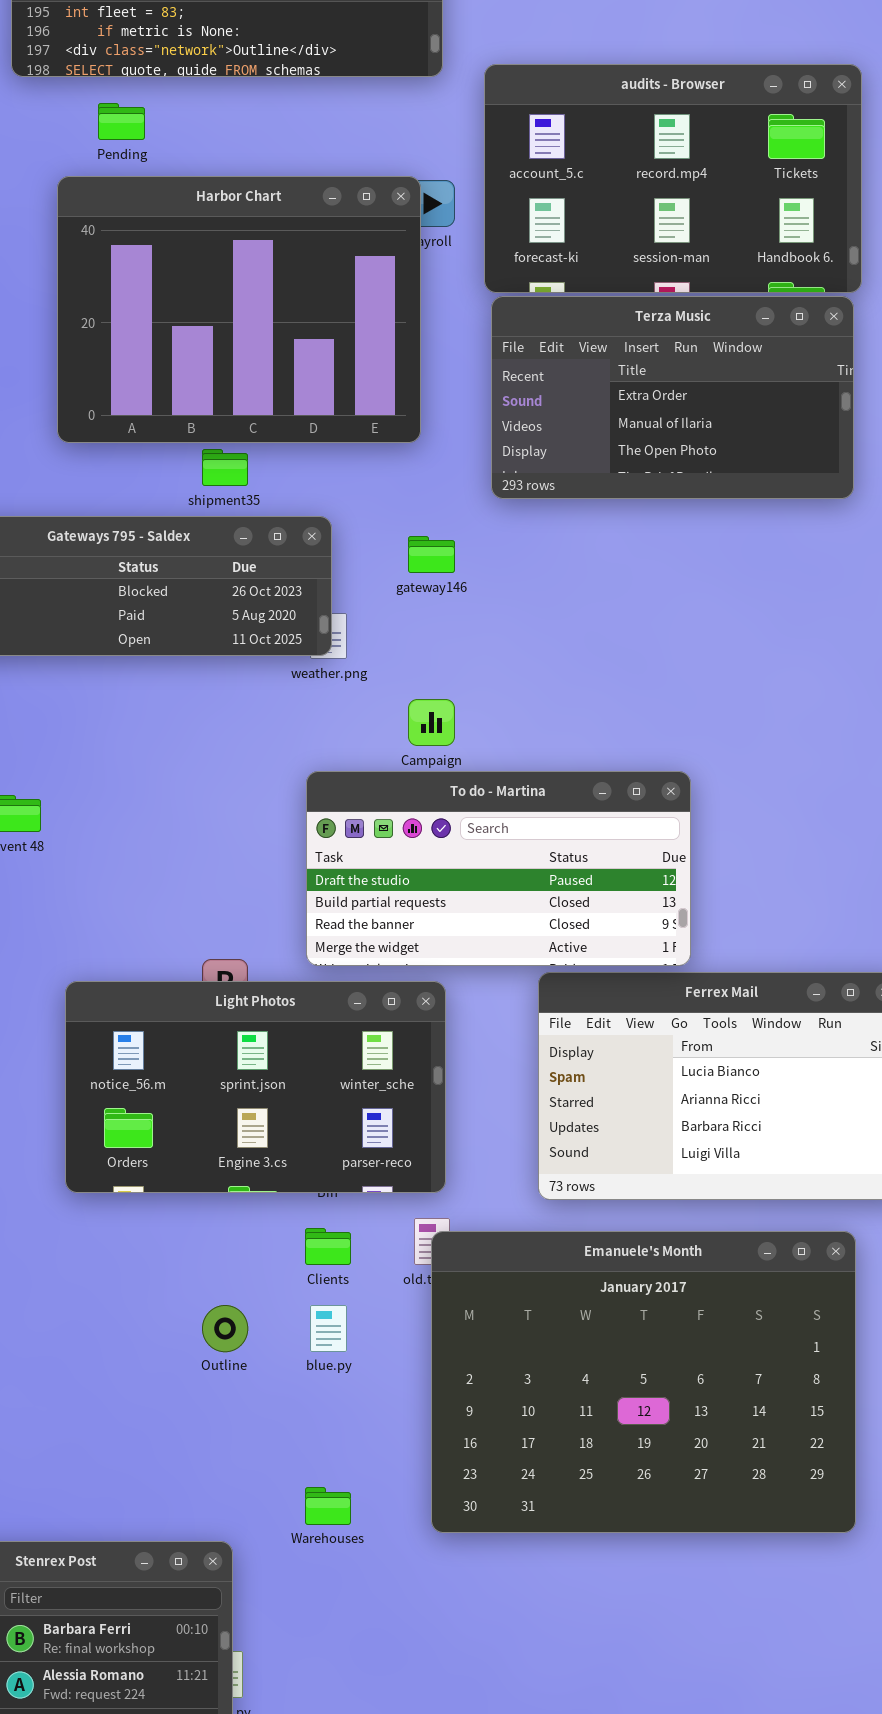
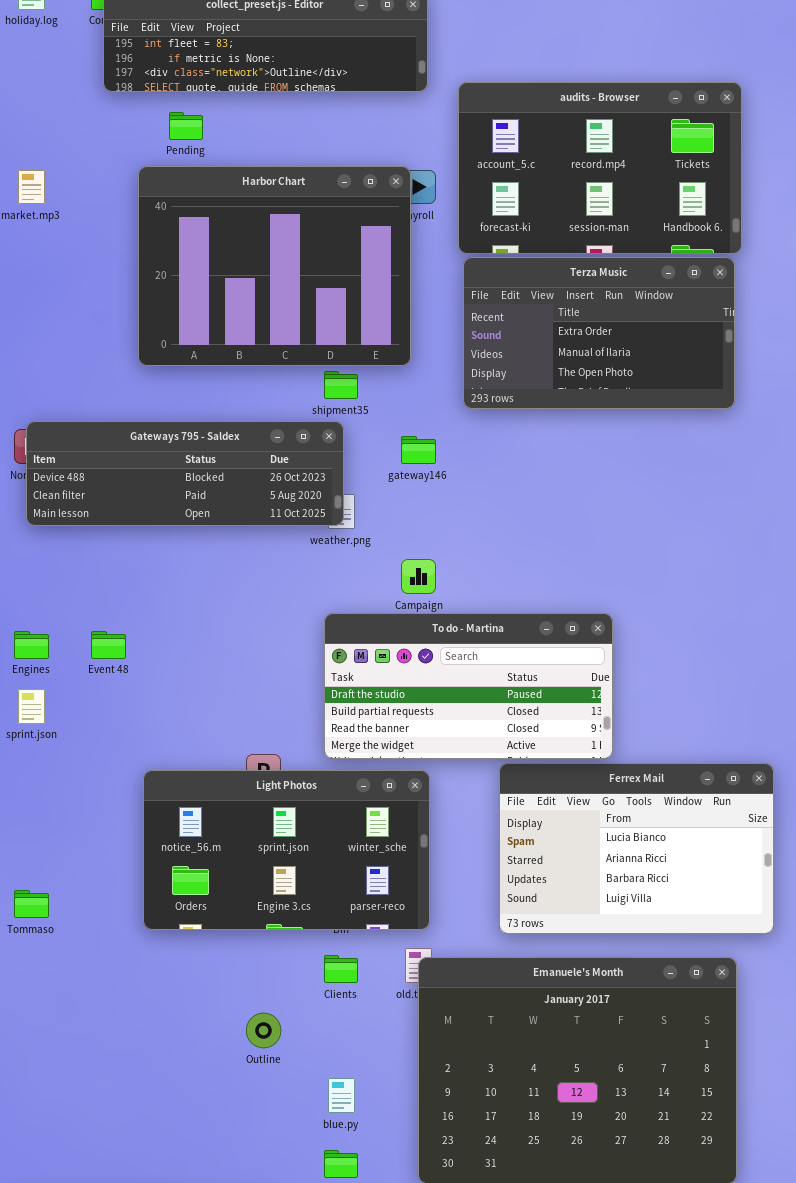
shipment35: [202,449,248,486] -> [324,371,358,399], moved
blue.py: [310,1305,347,1352] -> [328,1078,355,1113], moved

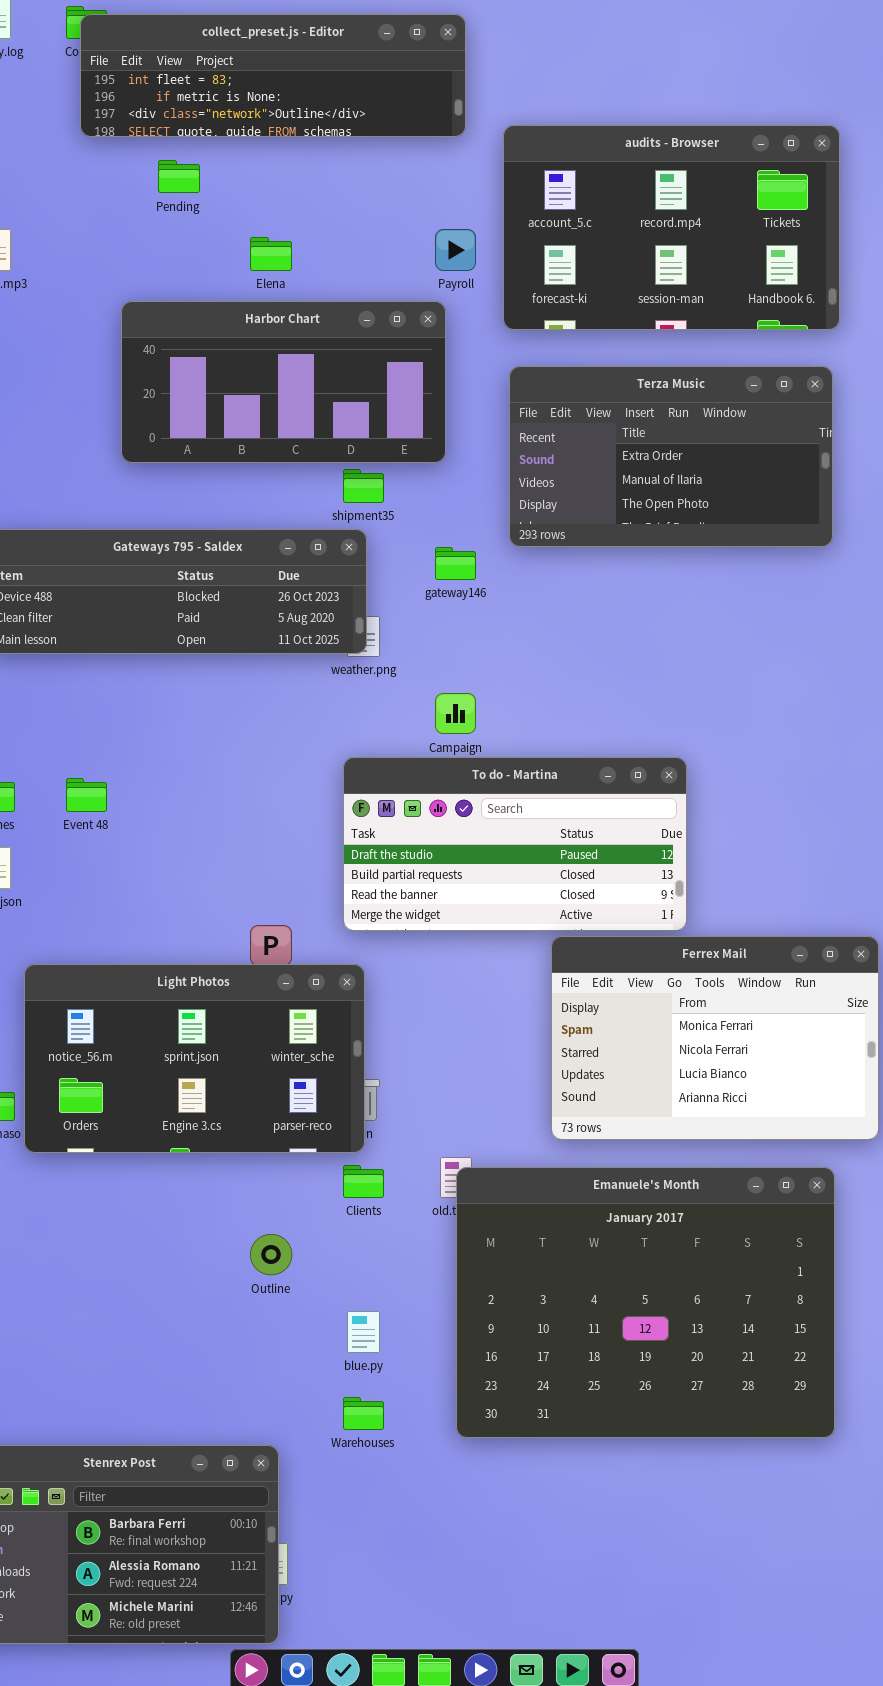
Harbor Chart: [138,166,411,366] -> [121,301,446,463], resized
Terza Music: [463,257,735,409] -> [509,366,833,547], moved
Ferrex Mail: [499,763,774,934] -> [551,936,879,1140], scrolled up 2 rows
Light Photos: [143,770,430,930] -> [24,964,365,1153], moved

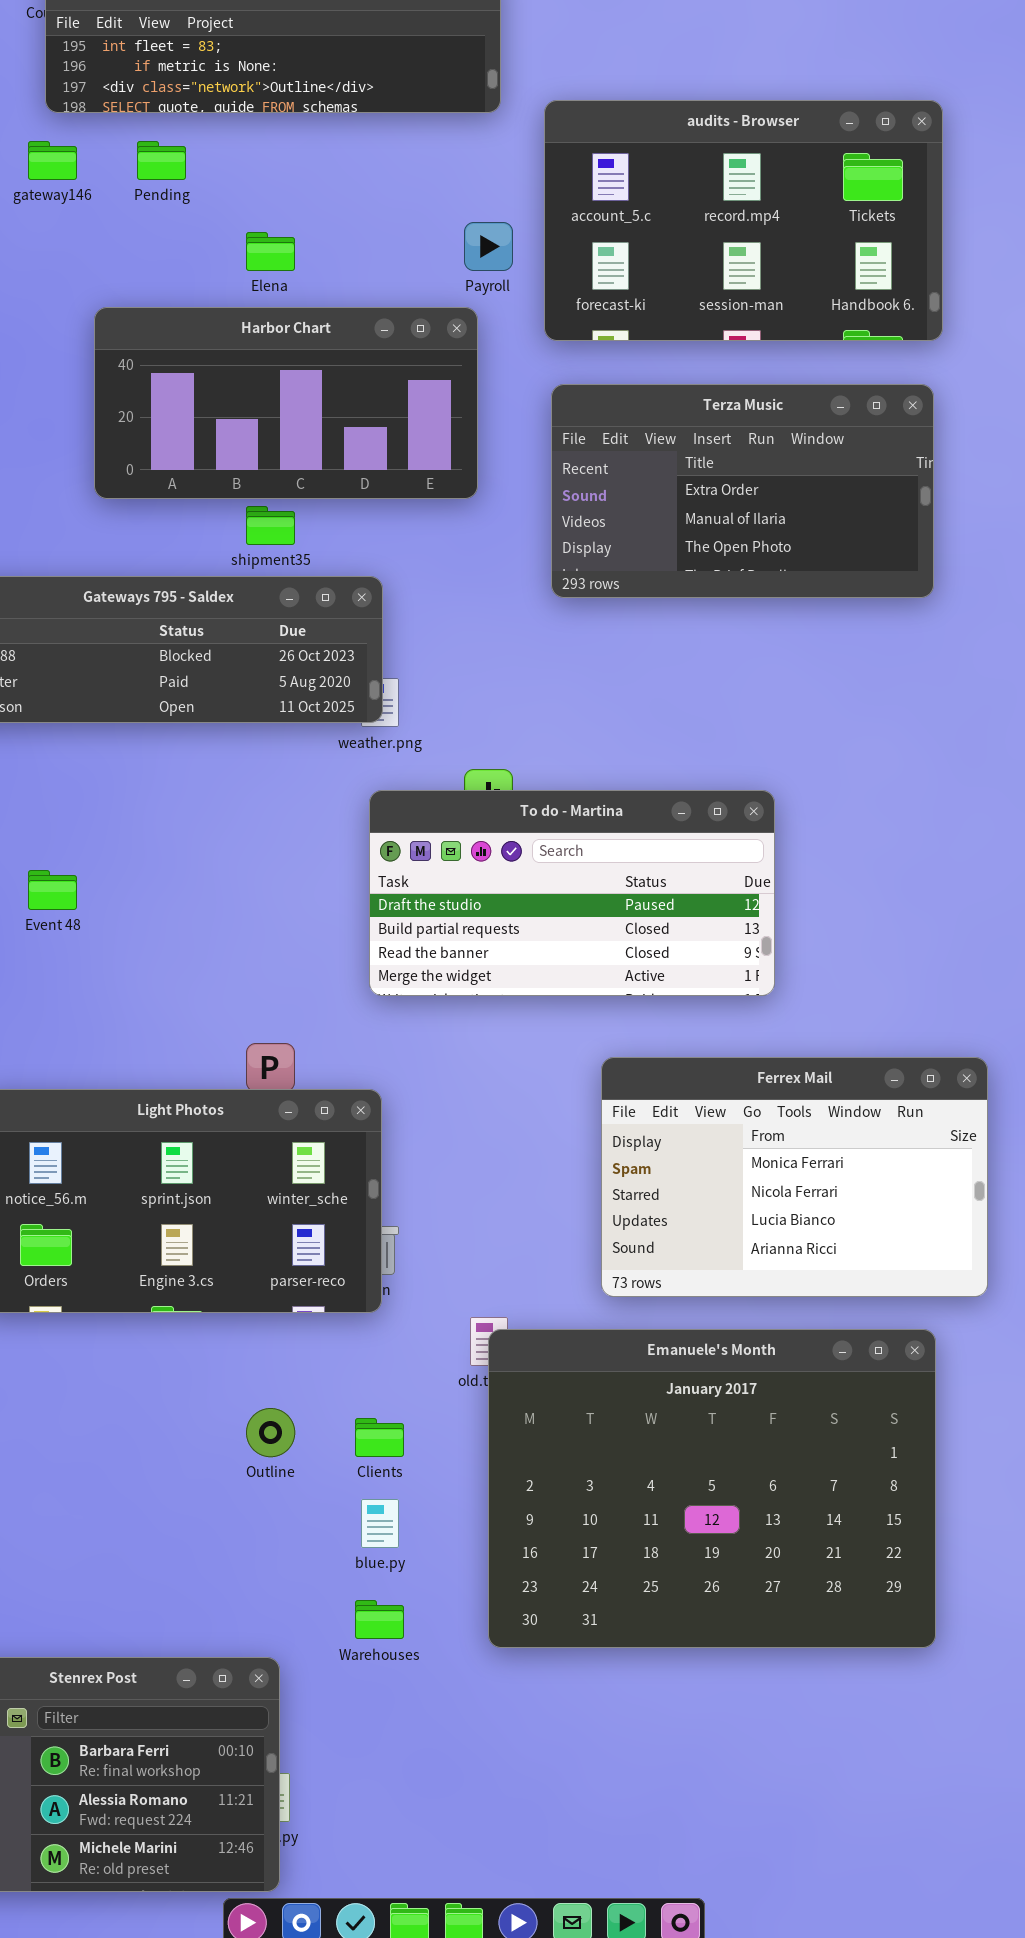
shipment35: [343,469,384,503] -> [246,506,295,545], moved
gateway146: [435,547,476,580] -> [28,141,77,180], moved
To do - Martina: [343,757,687,931] -> [369,790,775,996], moved
Clients: [343,1165,384,1198] -> [355,1418,404,1457], moved

